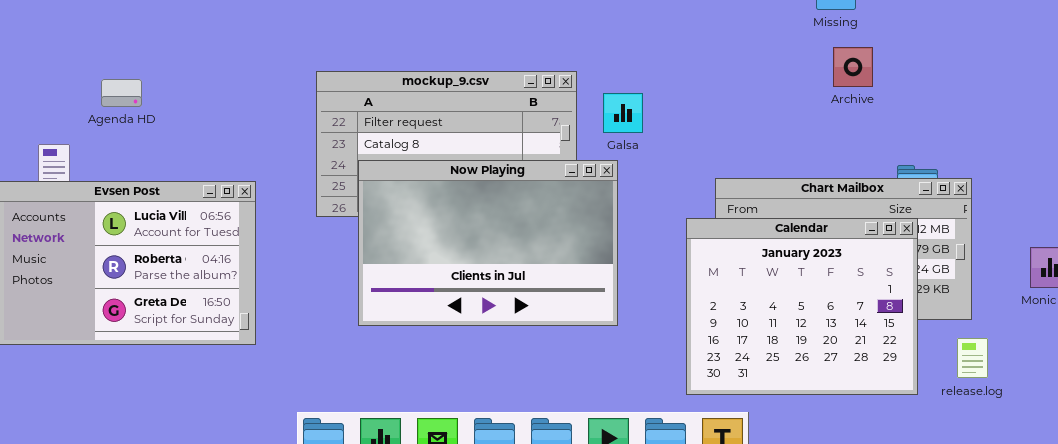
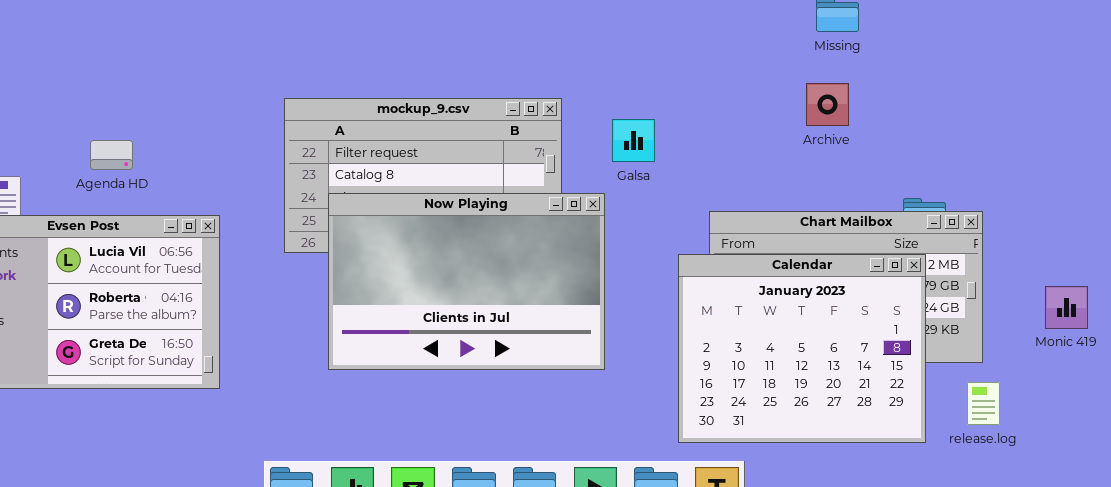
Archive: [833,47,873,87] -> [806,83,849,126], moved
Agenda HD: [101,79,142,107] -> [90,140,133,170], moved
Galsa: [603,93,643,133] -> [612,119,655,162], moved

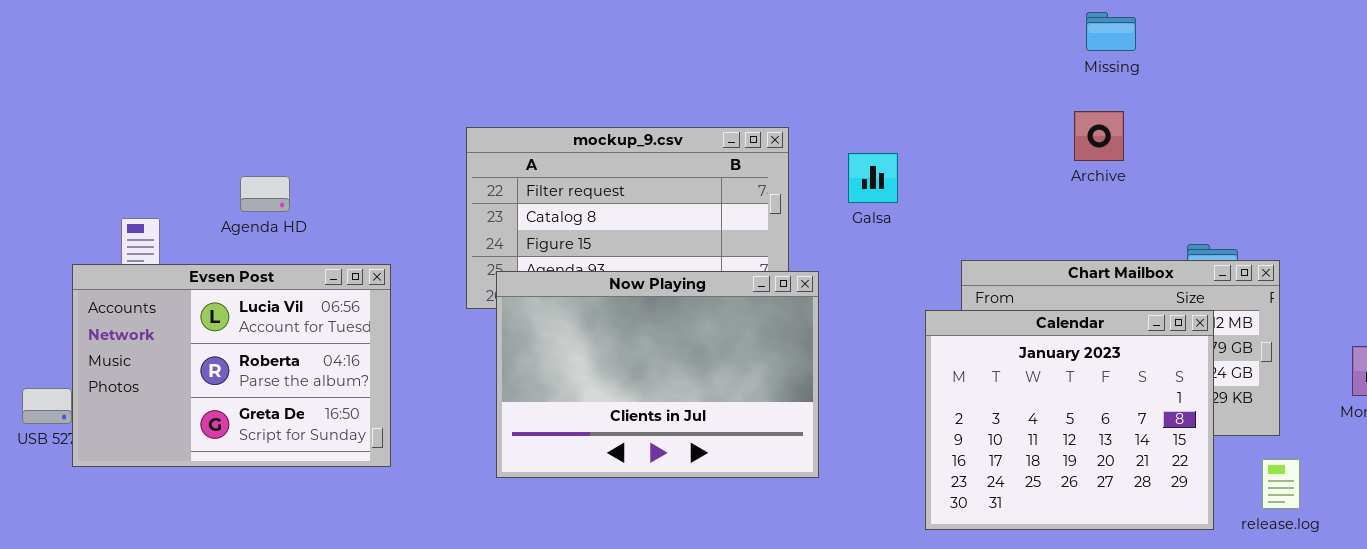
Now Playing: [328,193,605,370] -> [496,271,819,478], moved

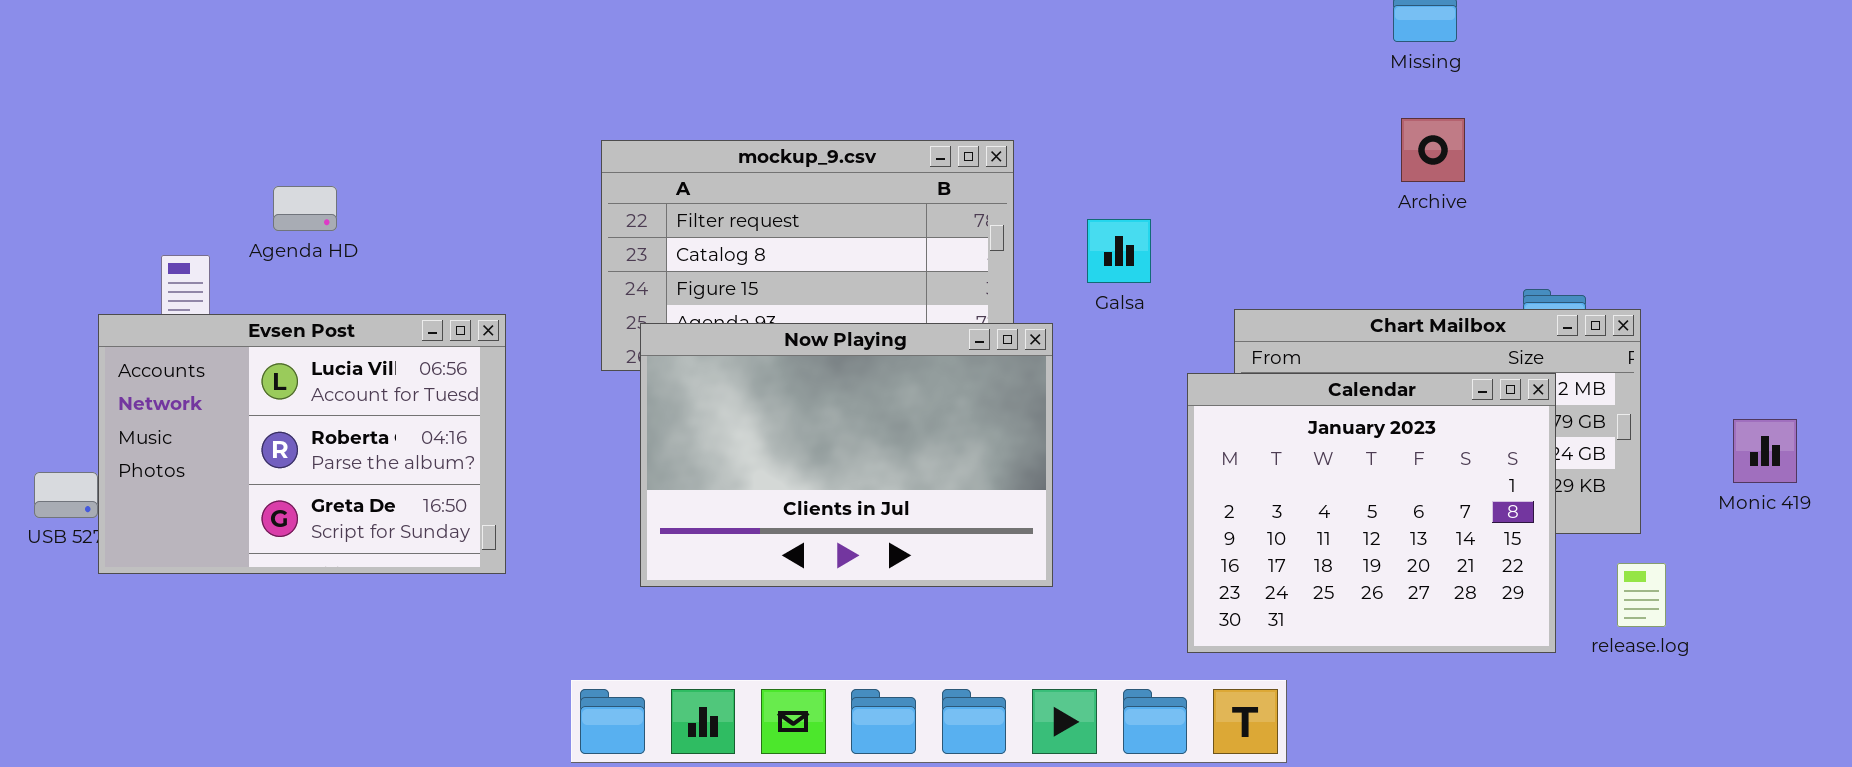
Archive: [1074,111,1124,161] -> [1401,118,1465,182], moved
Galsa: [848,153,898,203] -> [1087,219,1151,283], moved
Agenda HD: [240,176,290,212] -> [273,186,337,231], moved

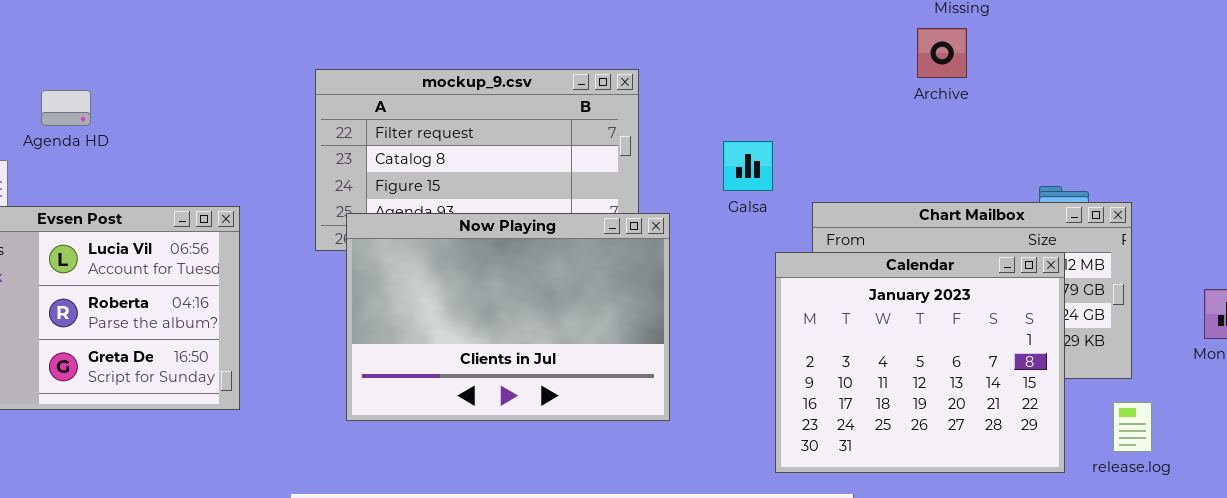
Archive: [1401,118,1465,182] -> [917,28,967,78], moved
Agenda HD: [273,186,337,231] -> [41,90,91,126], moved
Galsa: [1087,219,1151,283] -> [723,141,773,191], moved

